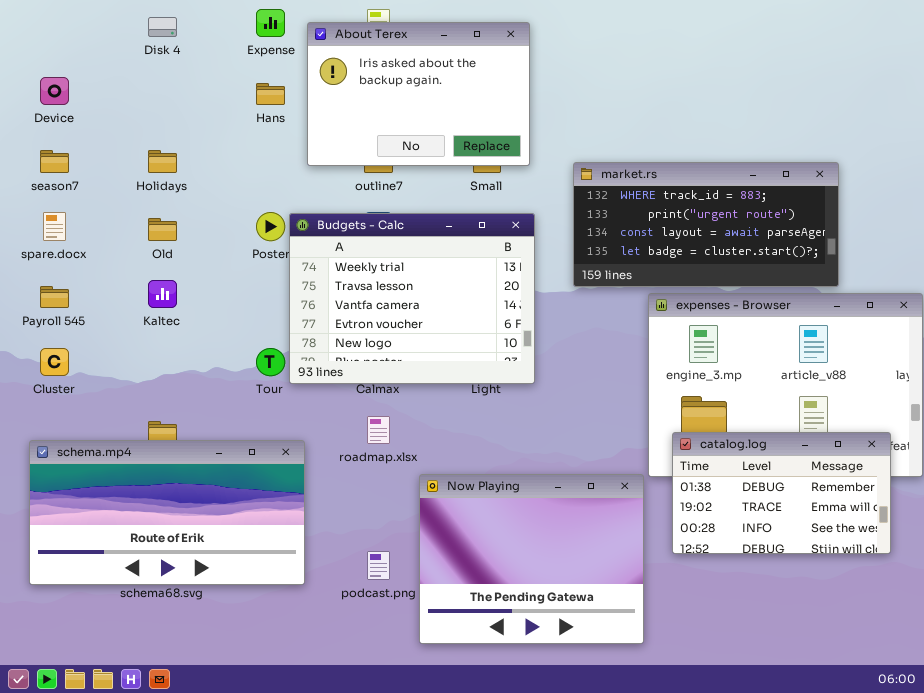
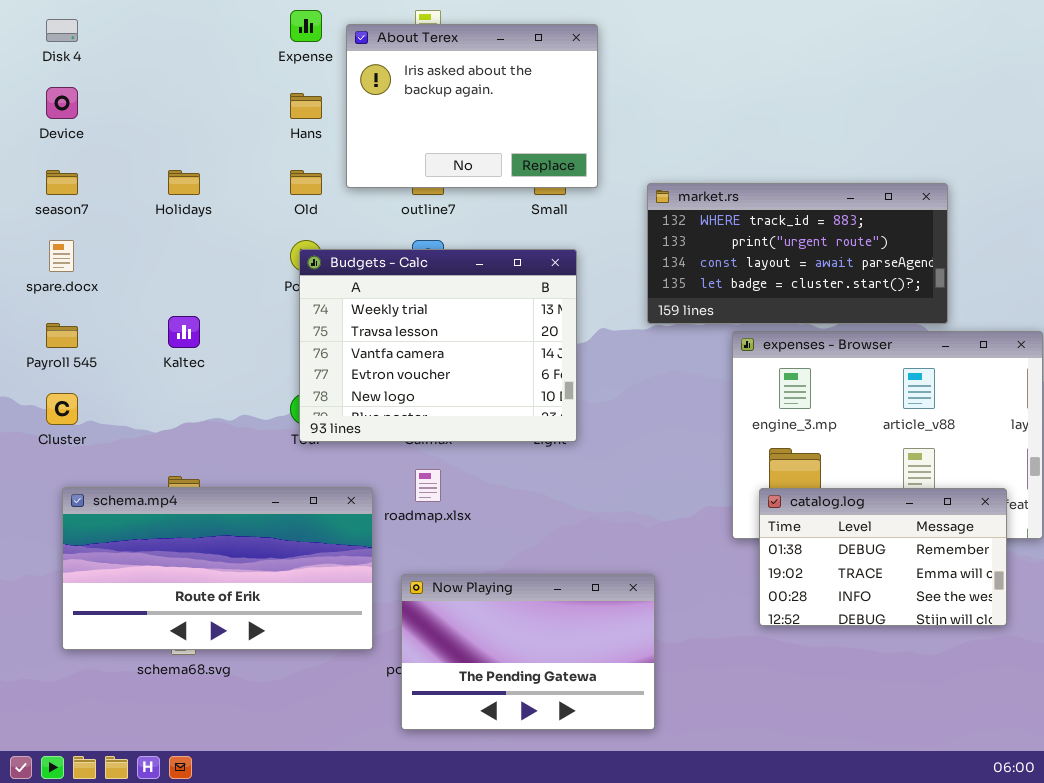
Disk 4: [148,17,177,37] -> [46,19,78,42], moved
Budgets - Calc: [289,213,535,384] -> [299,249,577,442], moved
Old: [148,218,177,241] -> [290,170,322,195], moved
schema.mp4: [29,440,305,585] -> [62,487,373,650], moved
Now Playing: [419,474,644,644] -> [401,574,655,730], moved, resized

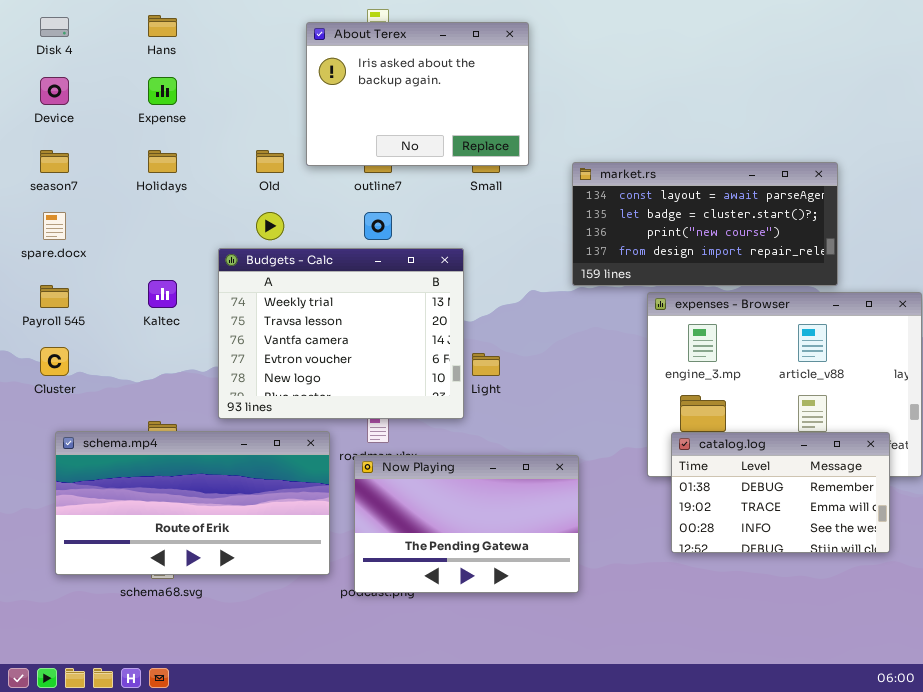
Expense: [290,10,322,42] -> [148,77,177,105], moved
Hans: [290,93,322,119] -> [148,15,177,37], moved
market.rs: [647,183,948,324] -> [572,162,838,286], scrolled down 2 rows
Budgets - Calc: [299,249,577,442] -> [218,248,464,419], moved
Now Playing: [401,574,655,730] -> [354,455,579,593], moved

